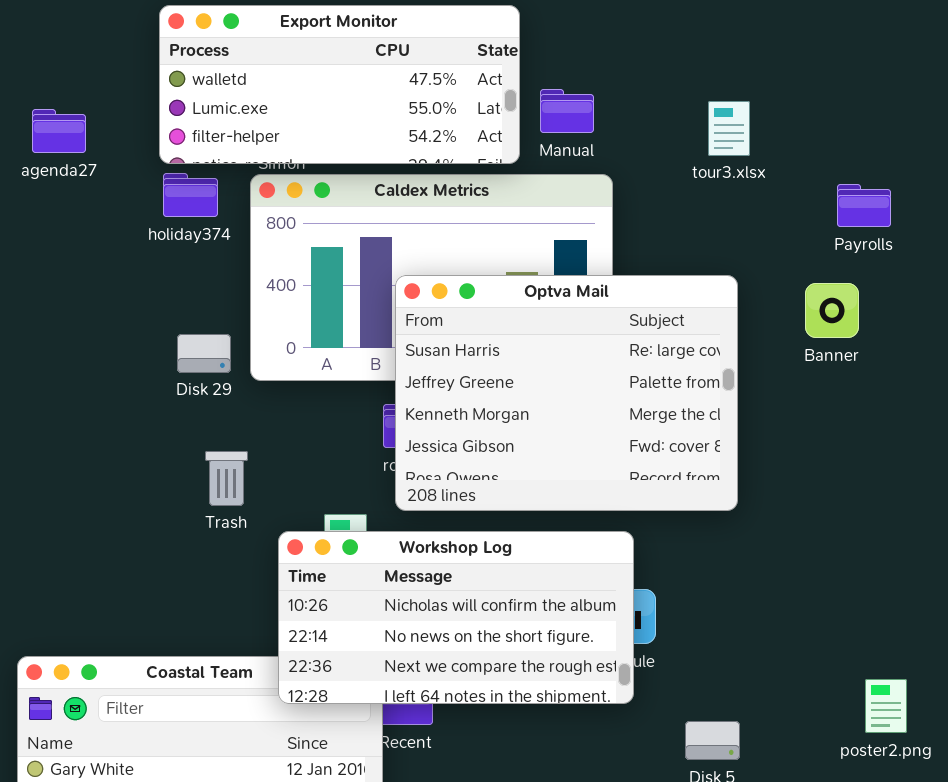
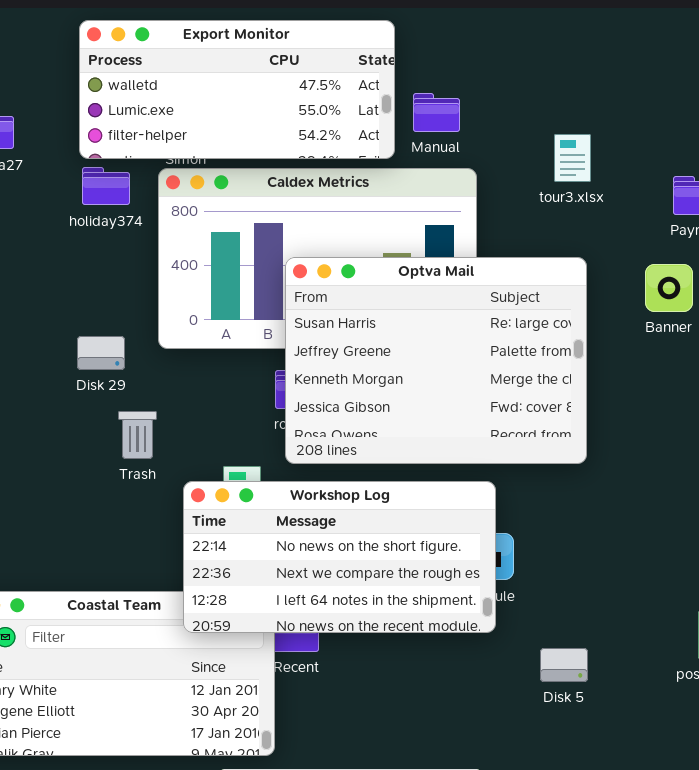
tour3.xlsx: [708,101,750,156] -> [554,134,591,182], moved
Disk 29: [177,334,231,373] -> [77,336,125,370], moved
Workshop Log: [278,531,634,704] -> [183,481,496,633], scrolled down 1 row

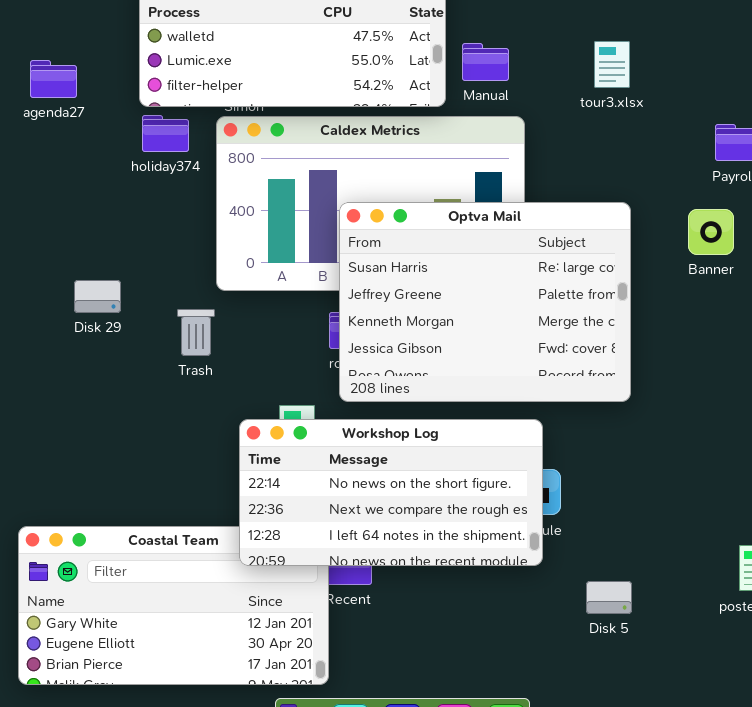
tour3.xlsx: [554,134,591,182] -> [594,41,630,88], moved
Disk 29: [77,336,125,370] -> [74,280,121,313], moved
Trash: [118,411,157,459] -> [177,309,215,356], moved

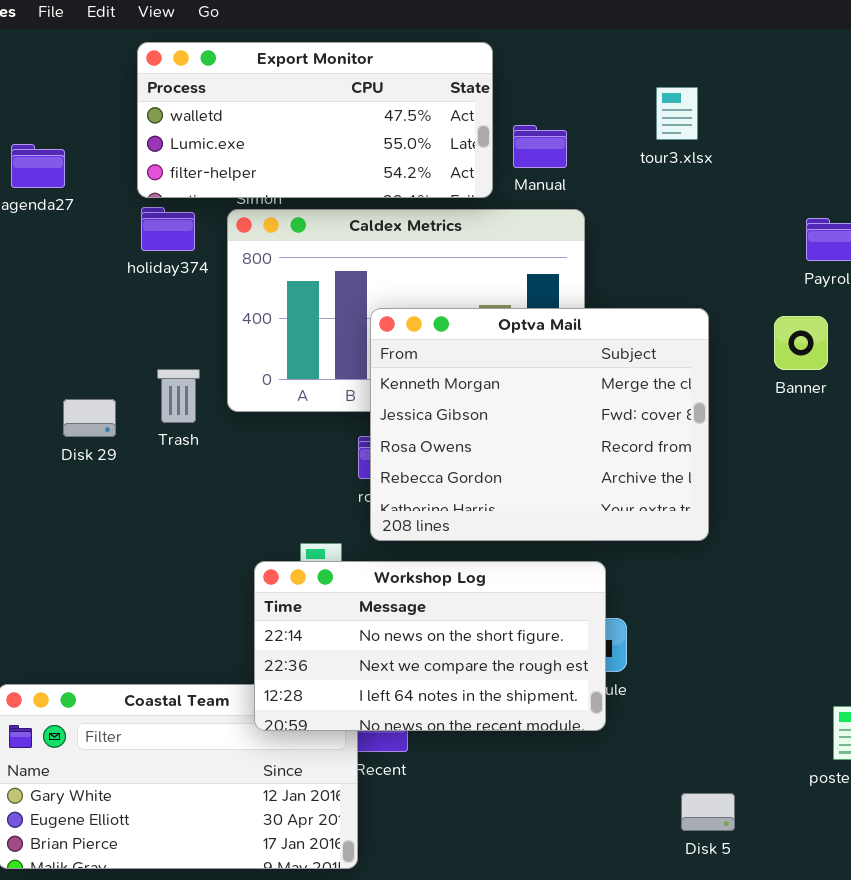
tour3.xlsx: [594,41,630,88] -> [656,87,698,140], moved
Optva Mail: [339,202,631,402] -> [370,308,709,541], scrolled down 2 rows
Trash: [177,309,215,356] -> [157,369,200,423], moved
Disk 5: [586,581,632,614] -> [681,793,735,831], moved

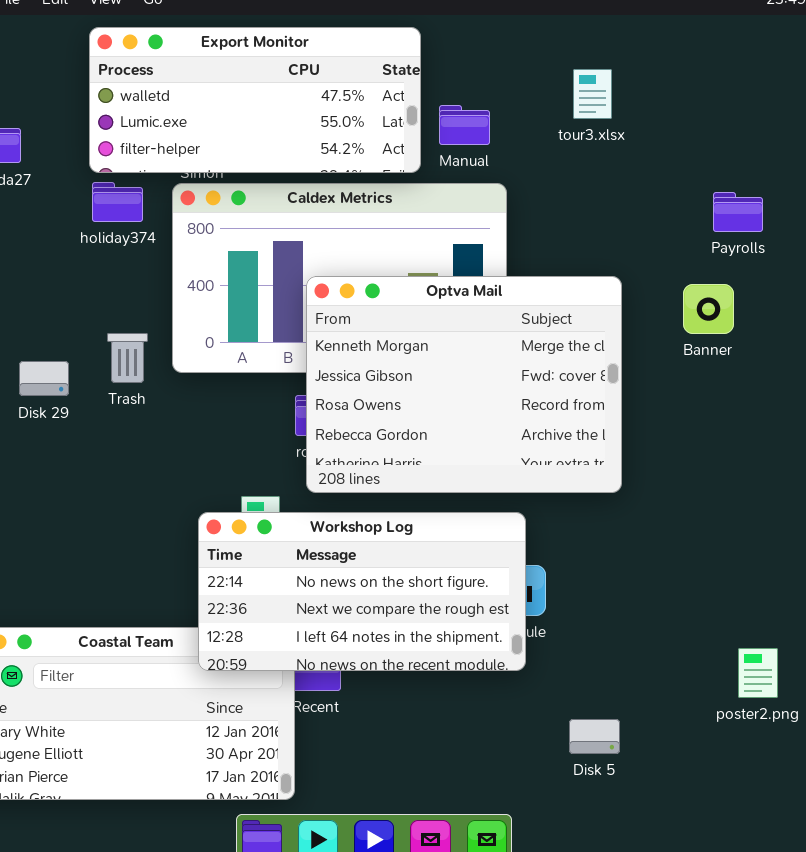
Disk 5: [681,793,735,831] -> [569,719,620,754], moved

